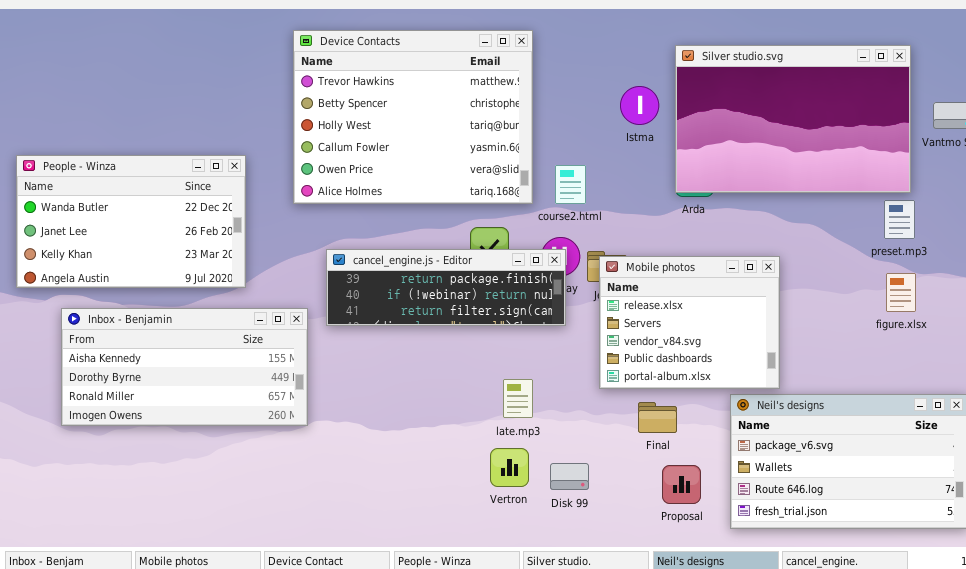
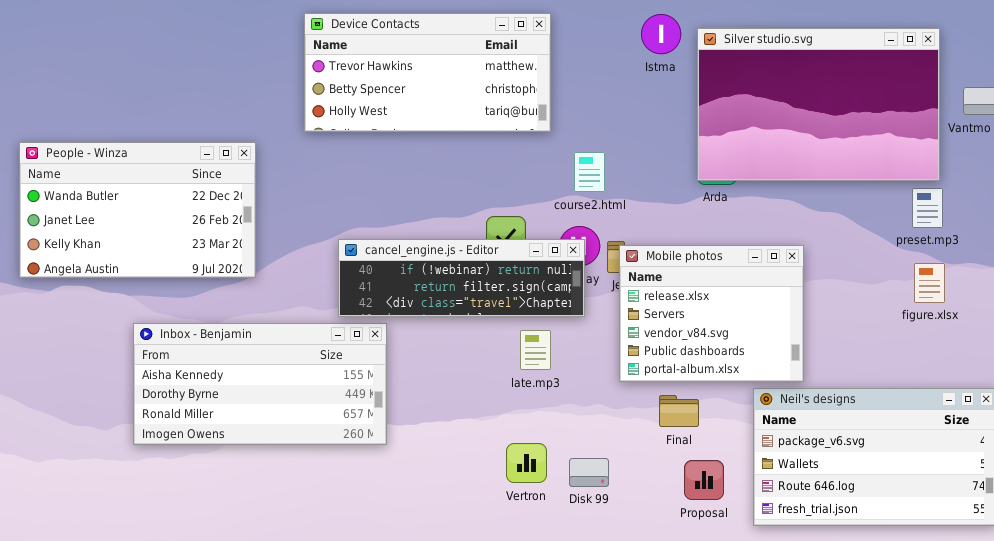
Device Contacts: [293,30,533,204] -> [304,13,551,132], resized
Istma: [620,86,659,125] -> [641,14,681,54], moved
cancel_engine.js - Editor: [326,249,566,326] -> [338,239,585,317], scrolled down 1 row
Inbox - Benjamin: [61,308,308,426] -> [133,323,387,445], moved
late.mp3: [503,379,533,418] -> [520,330,551,370], moved

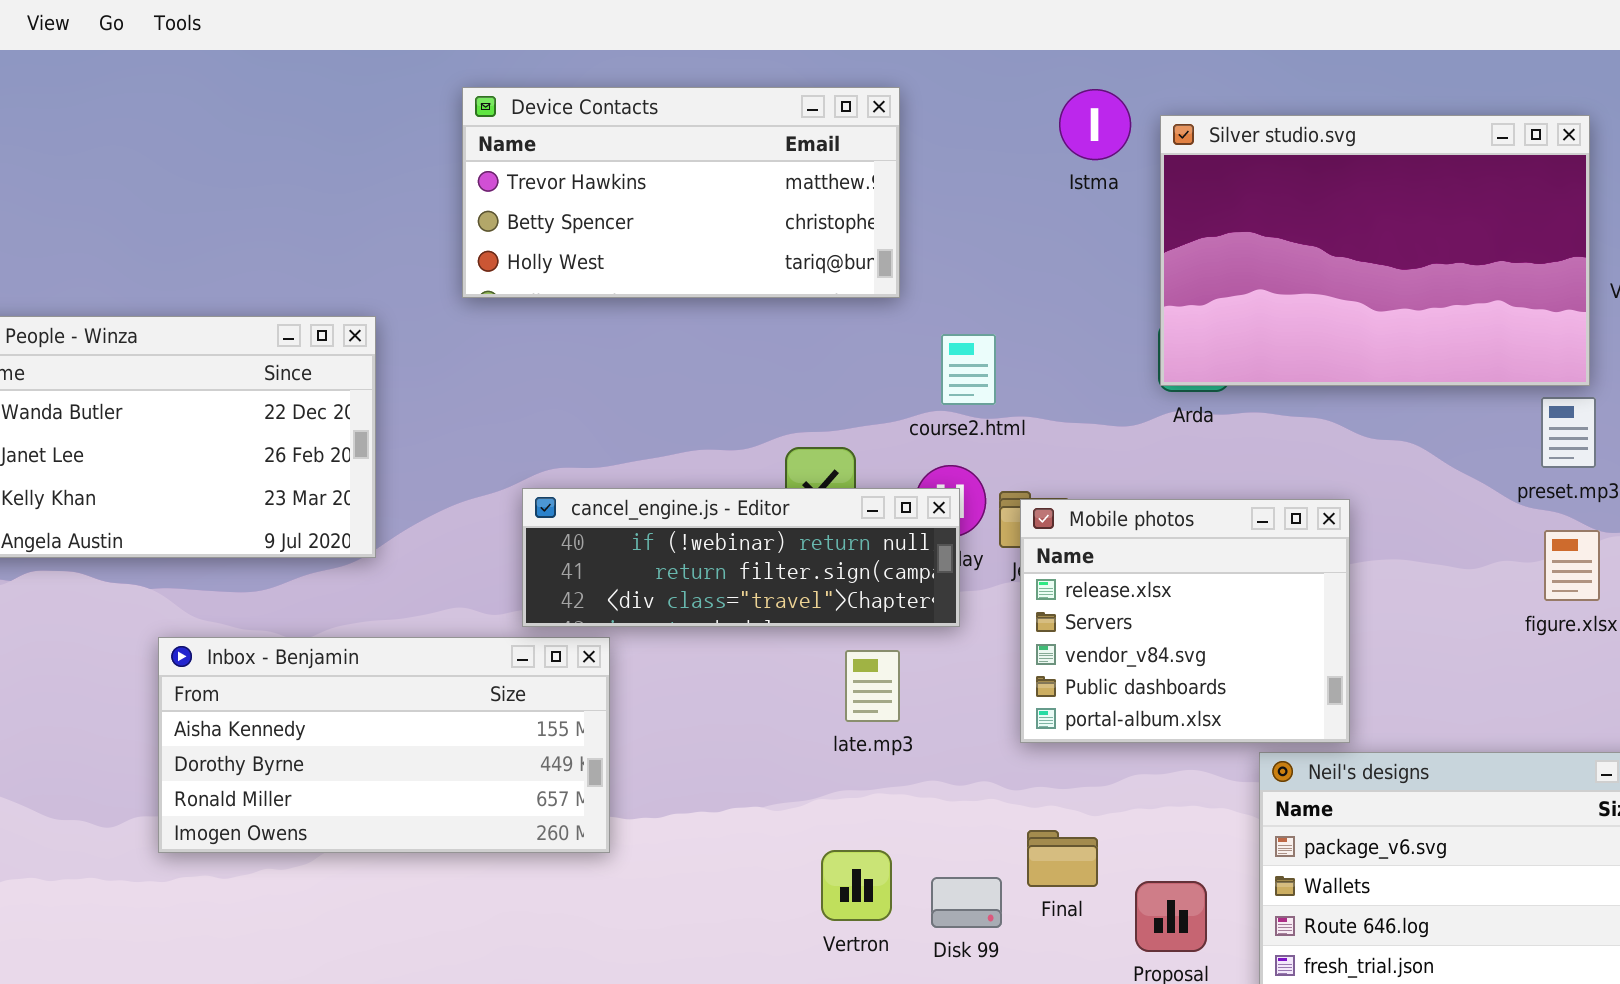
Final: [659,395,699,427] -> [1027,830,1098,887], moved

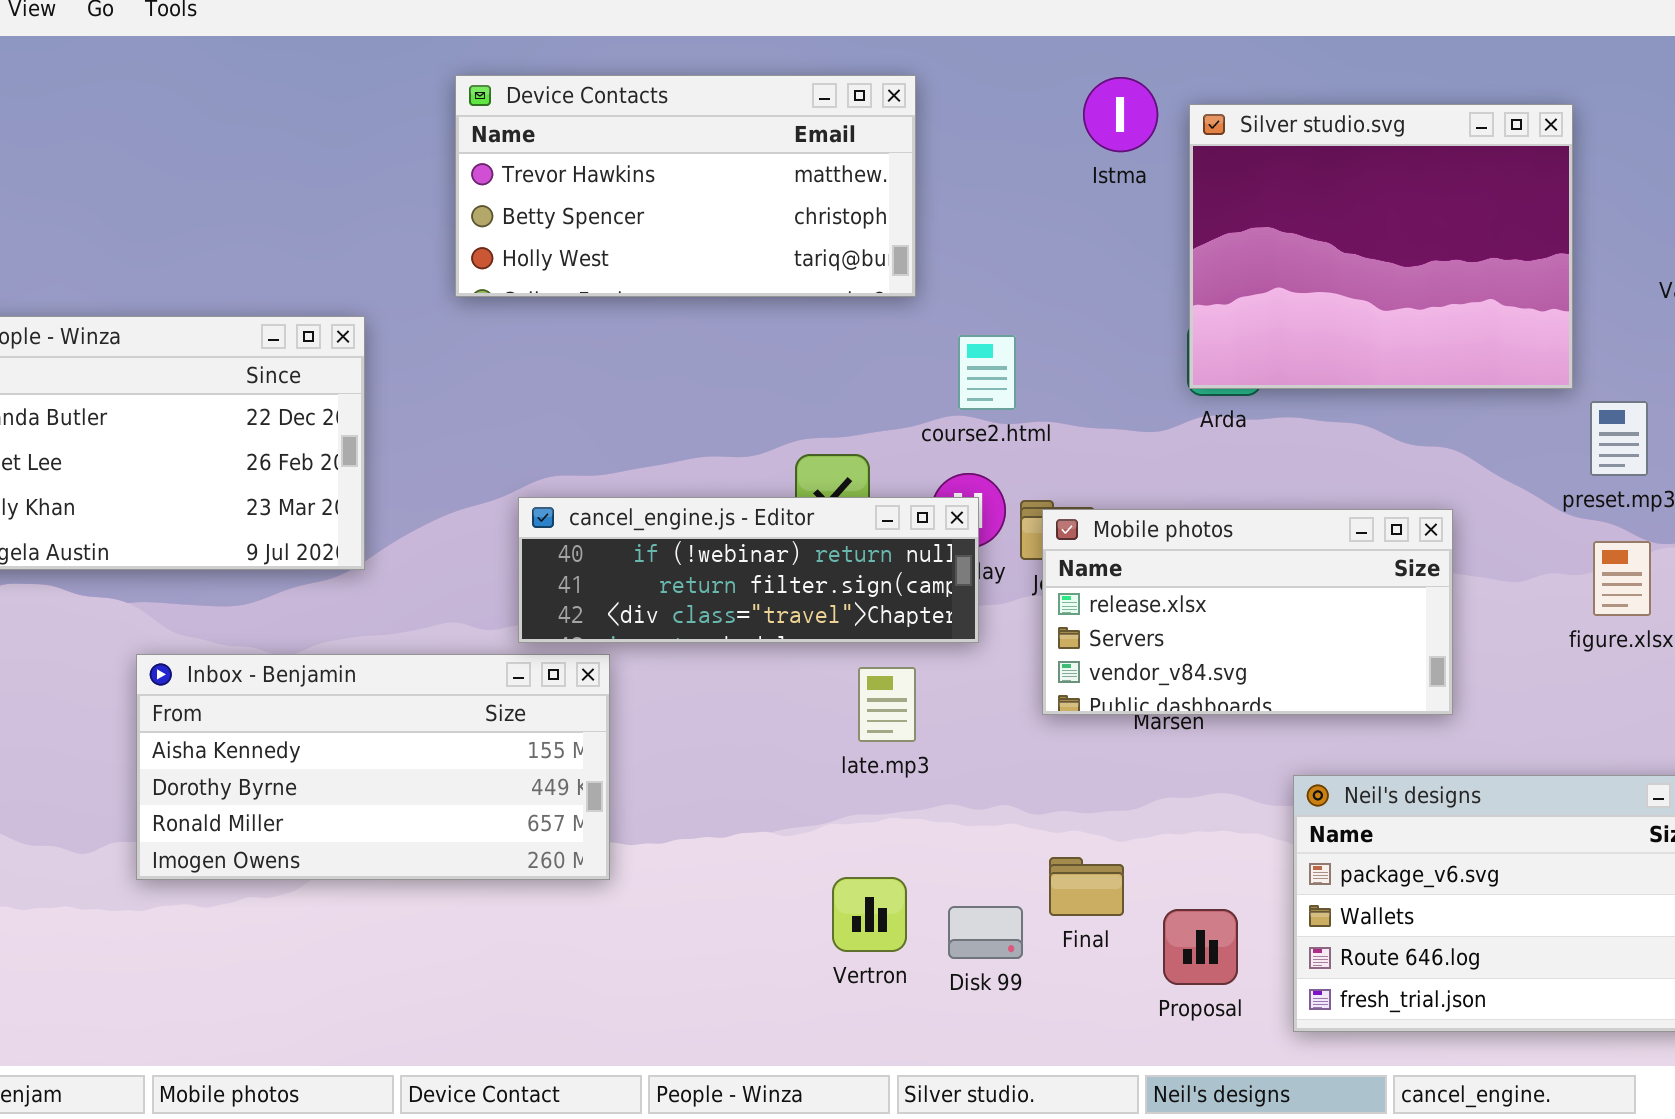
Silver studio.svg: [1160,115,1590,386] -> [1189,104,1573,389], resized
Mobile photos: [1020,499,1350,743] -> [1042,509,1453,715], resized

